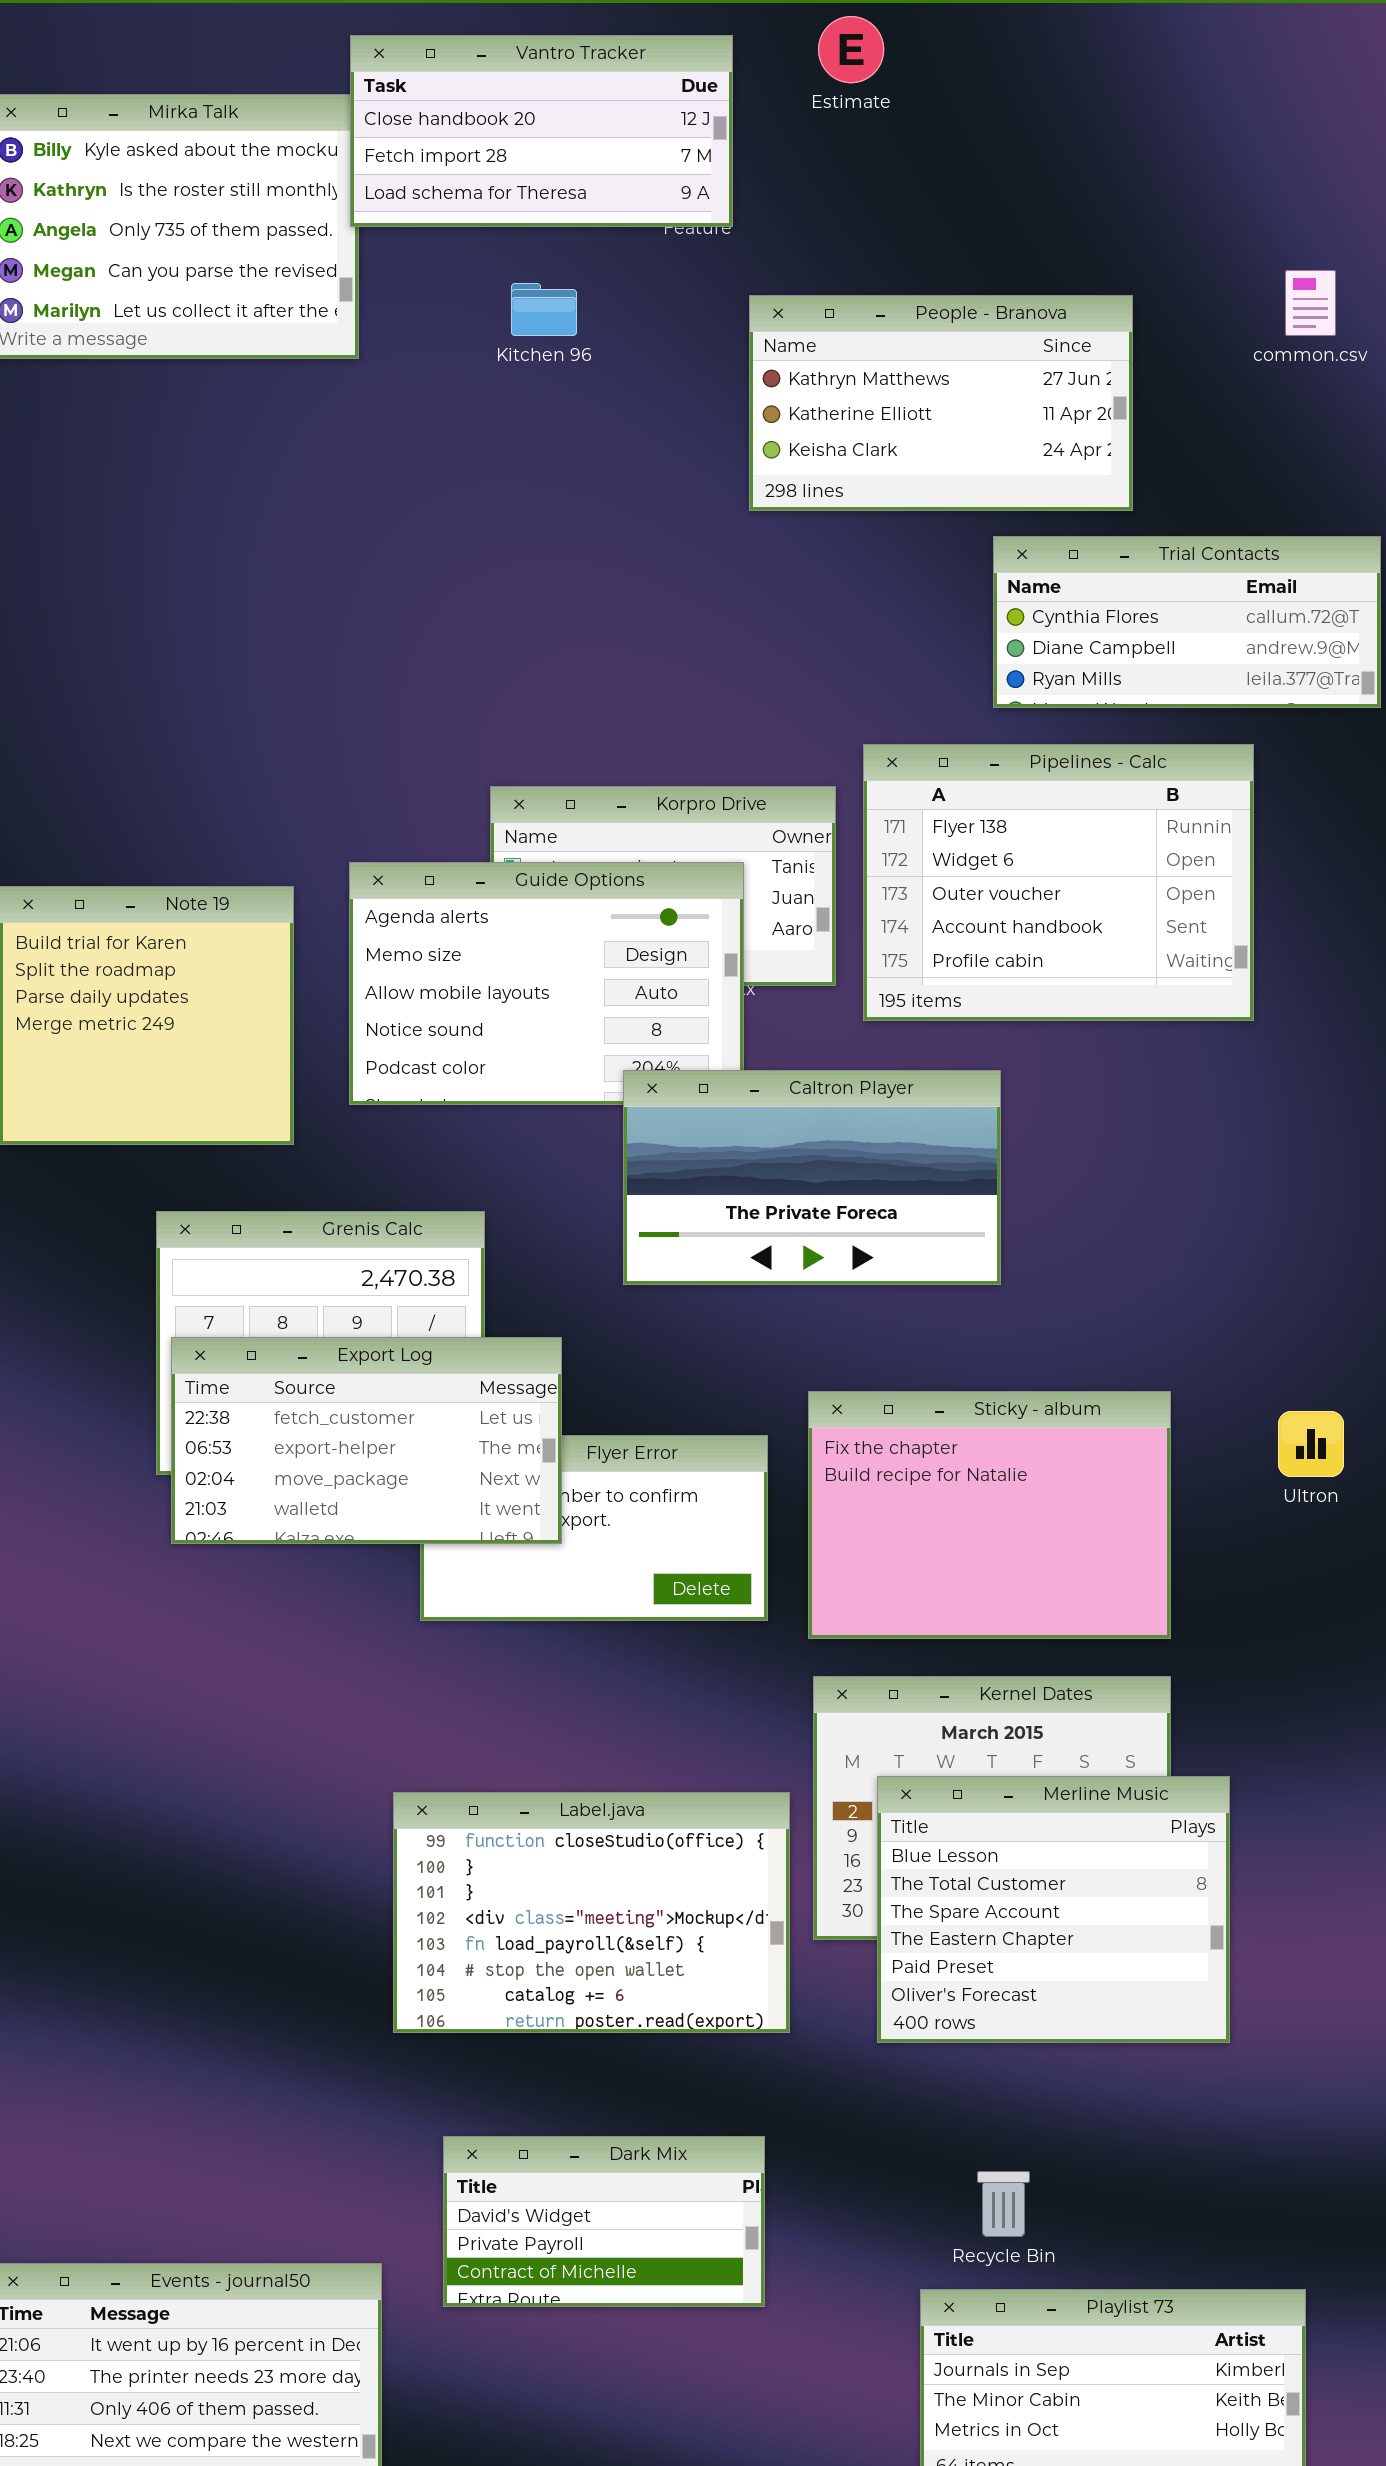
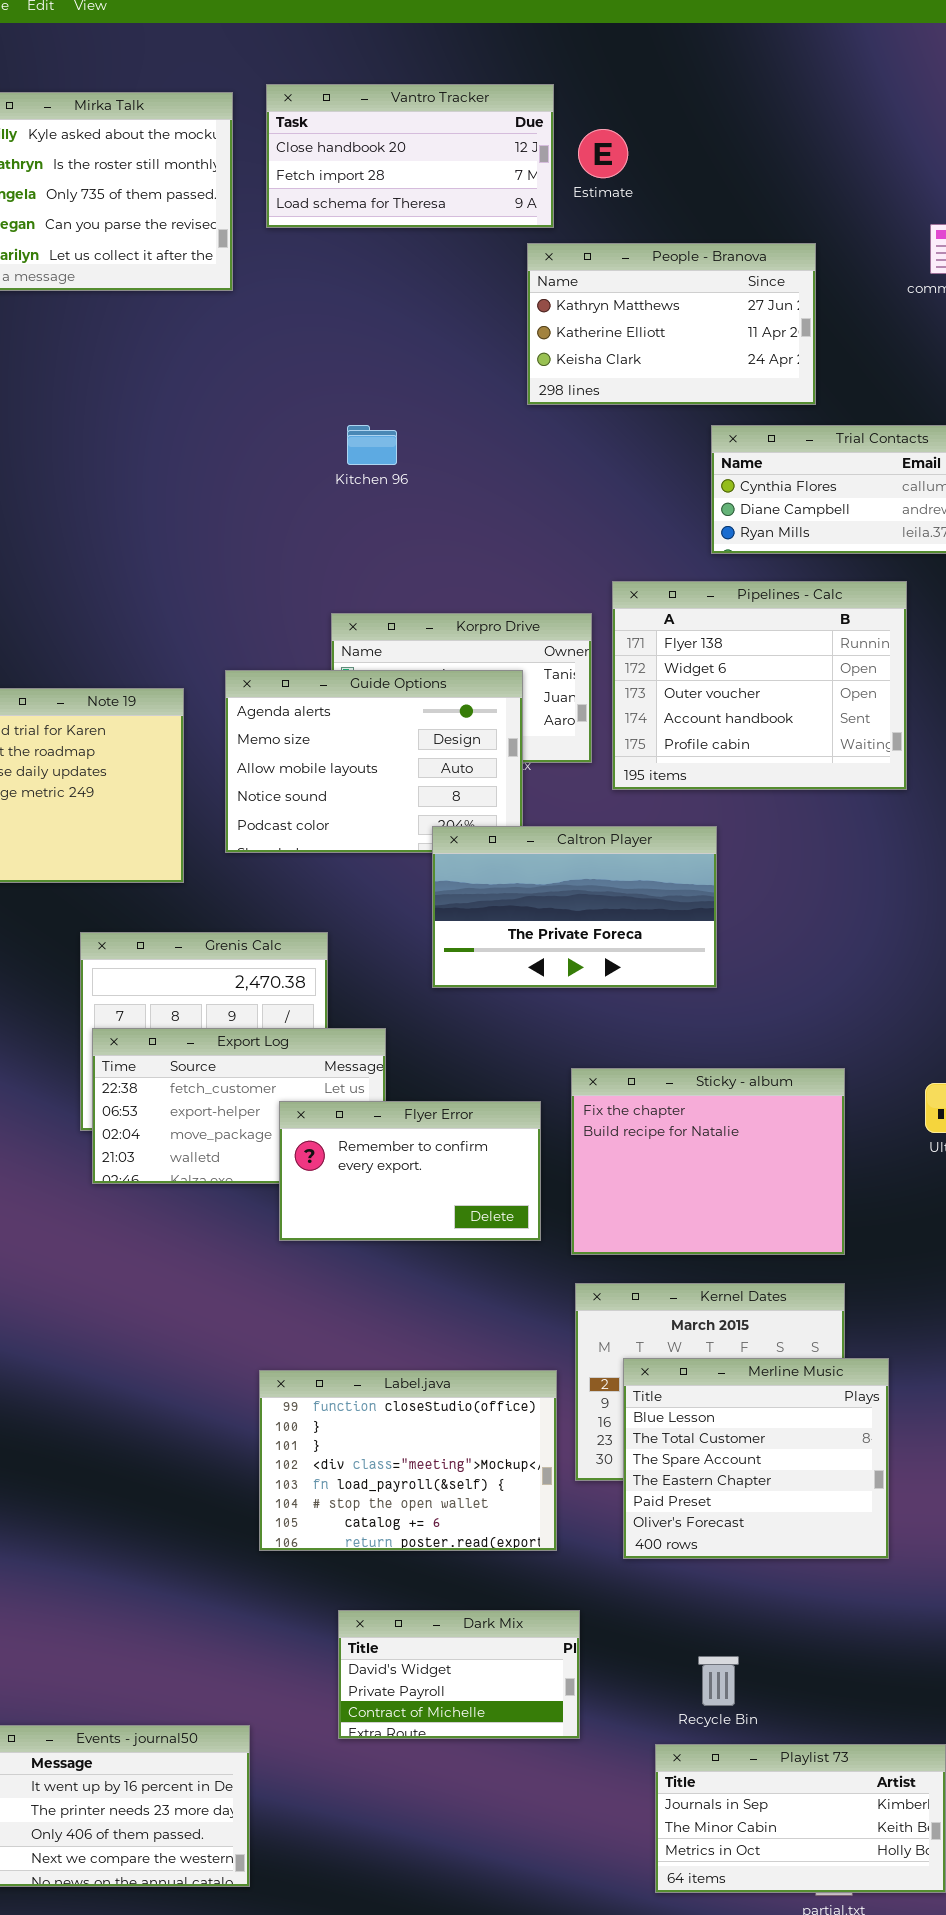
Estimate: [818,16,884,83] -> [578,129,628,178], moved
Vantro Tracker: [350,35,733,227] -> [266,84,554,228], moved
Kitchen 96: [511,283,577,336] -> [347,425,397,465], moved
Flyer Error: [420,1435,768,1621] -> [279,1101,541,1241], raised
Dark Mix: [443,2136,765,2307] -> [338,1610,580,1739], moved

